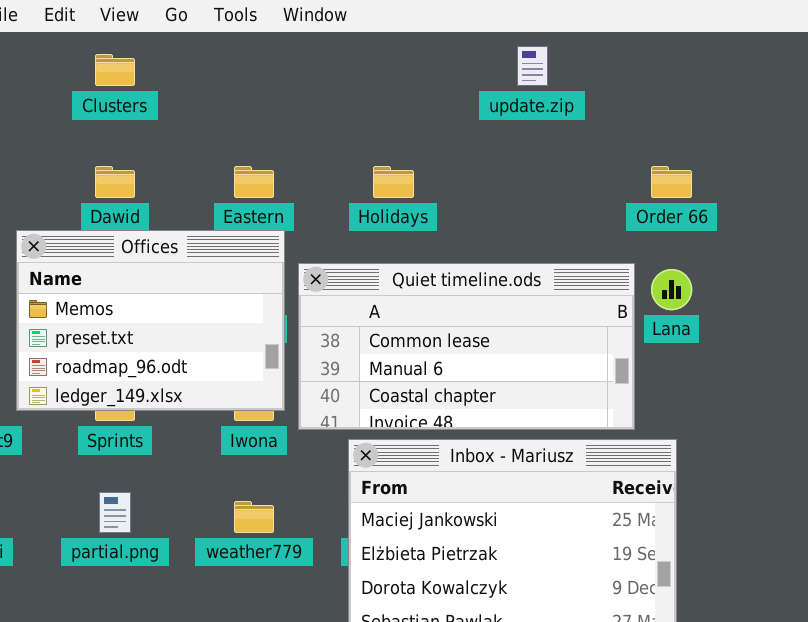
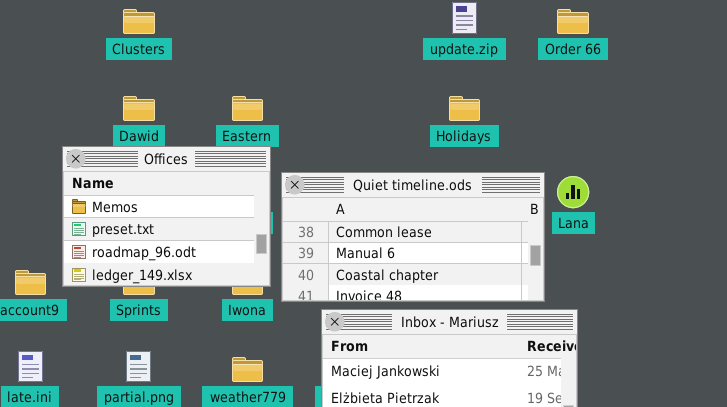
Holidays: [373,166,414,198] -> [449,96,480,121], moved
Order 66: [651,166,692,198] -> [557,9,589,34], moved

